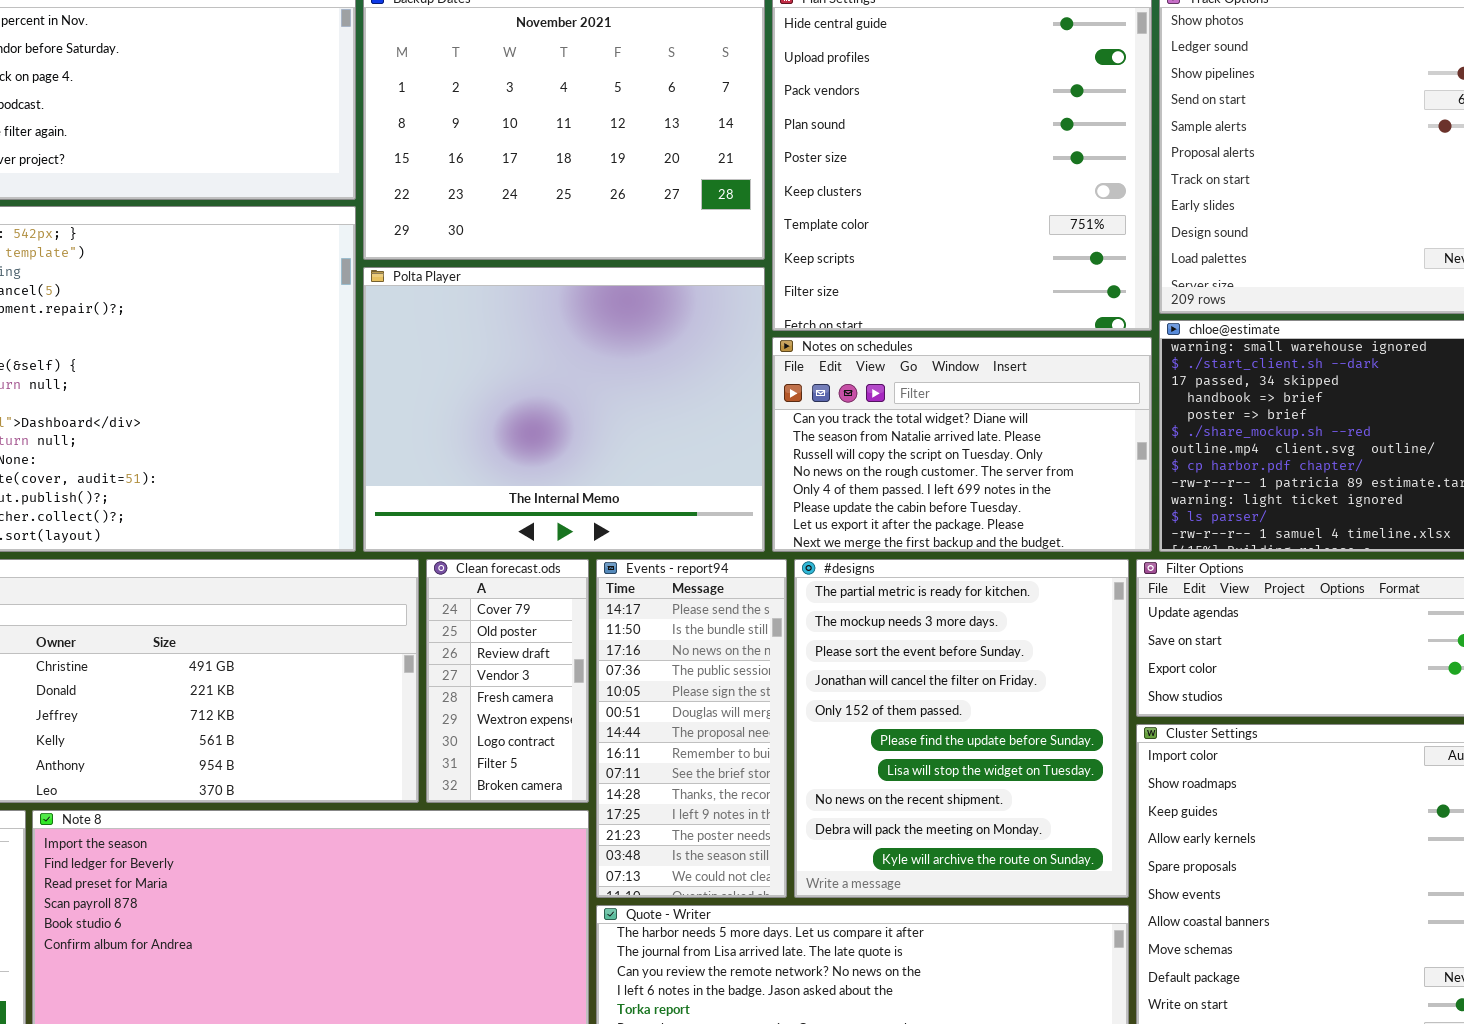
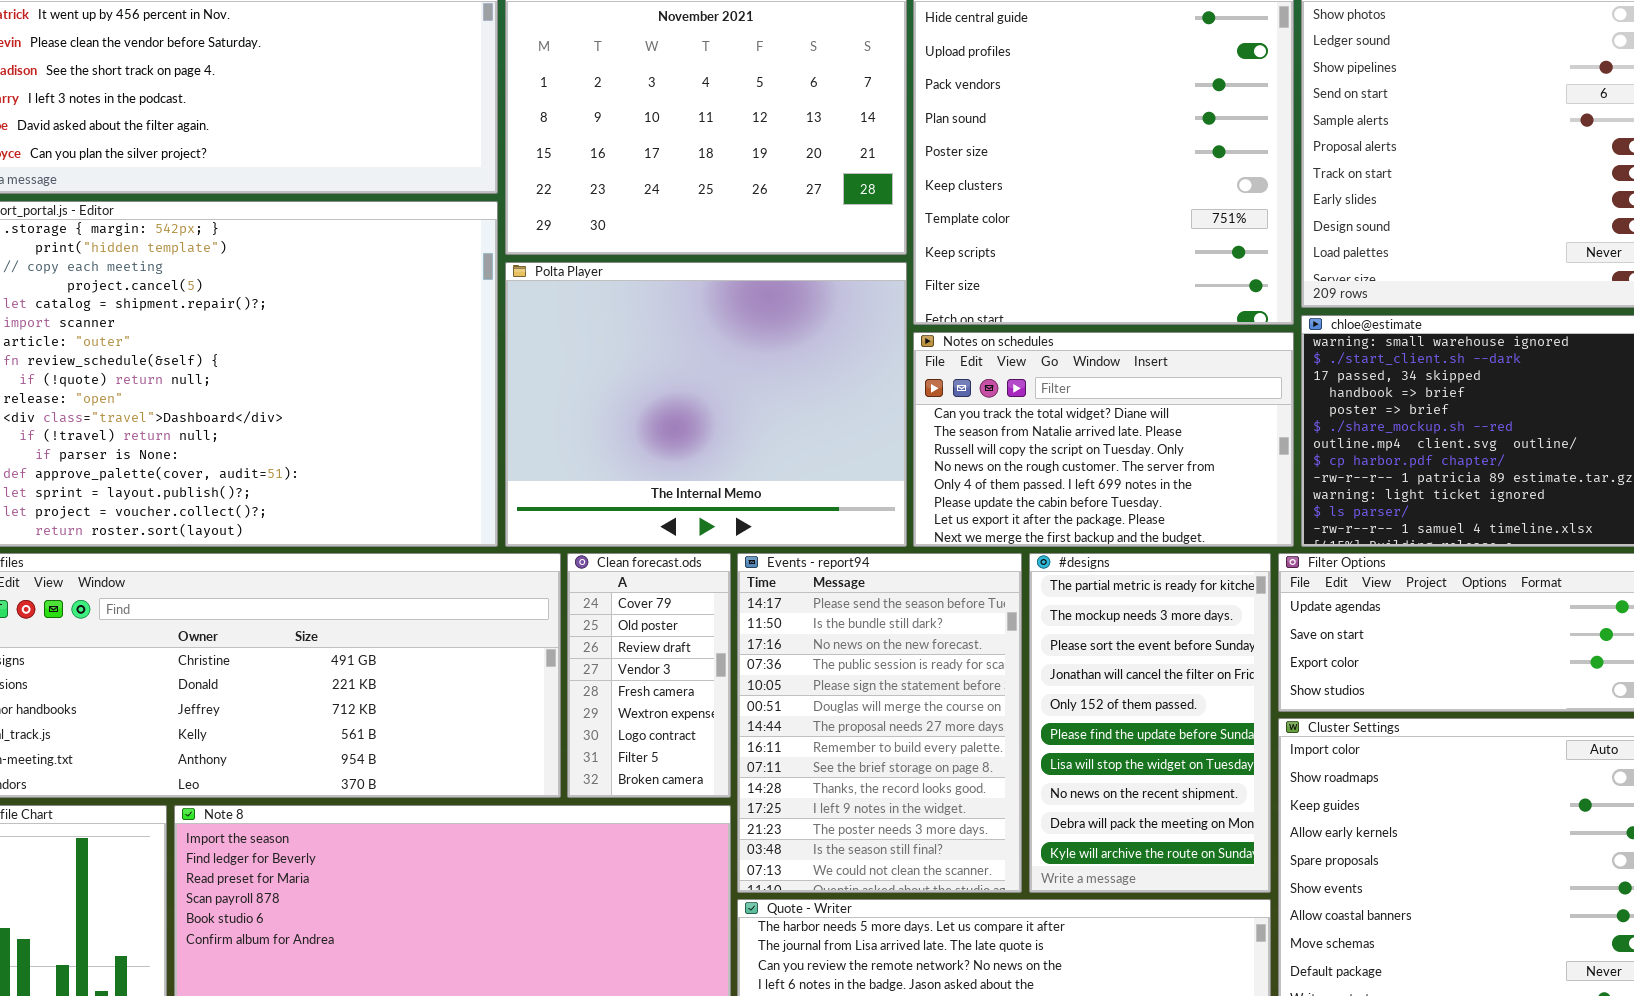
Events - report94: [596,559,787,898] -> [737,553,1022,893], resized
#designs: [794,559,1129,898] -> [1029,553,1271,893], resized

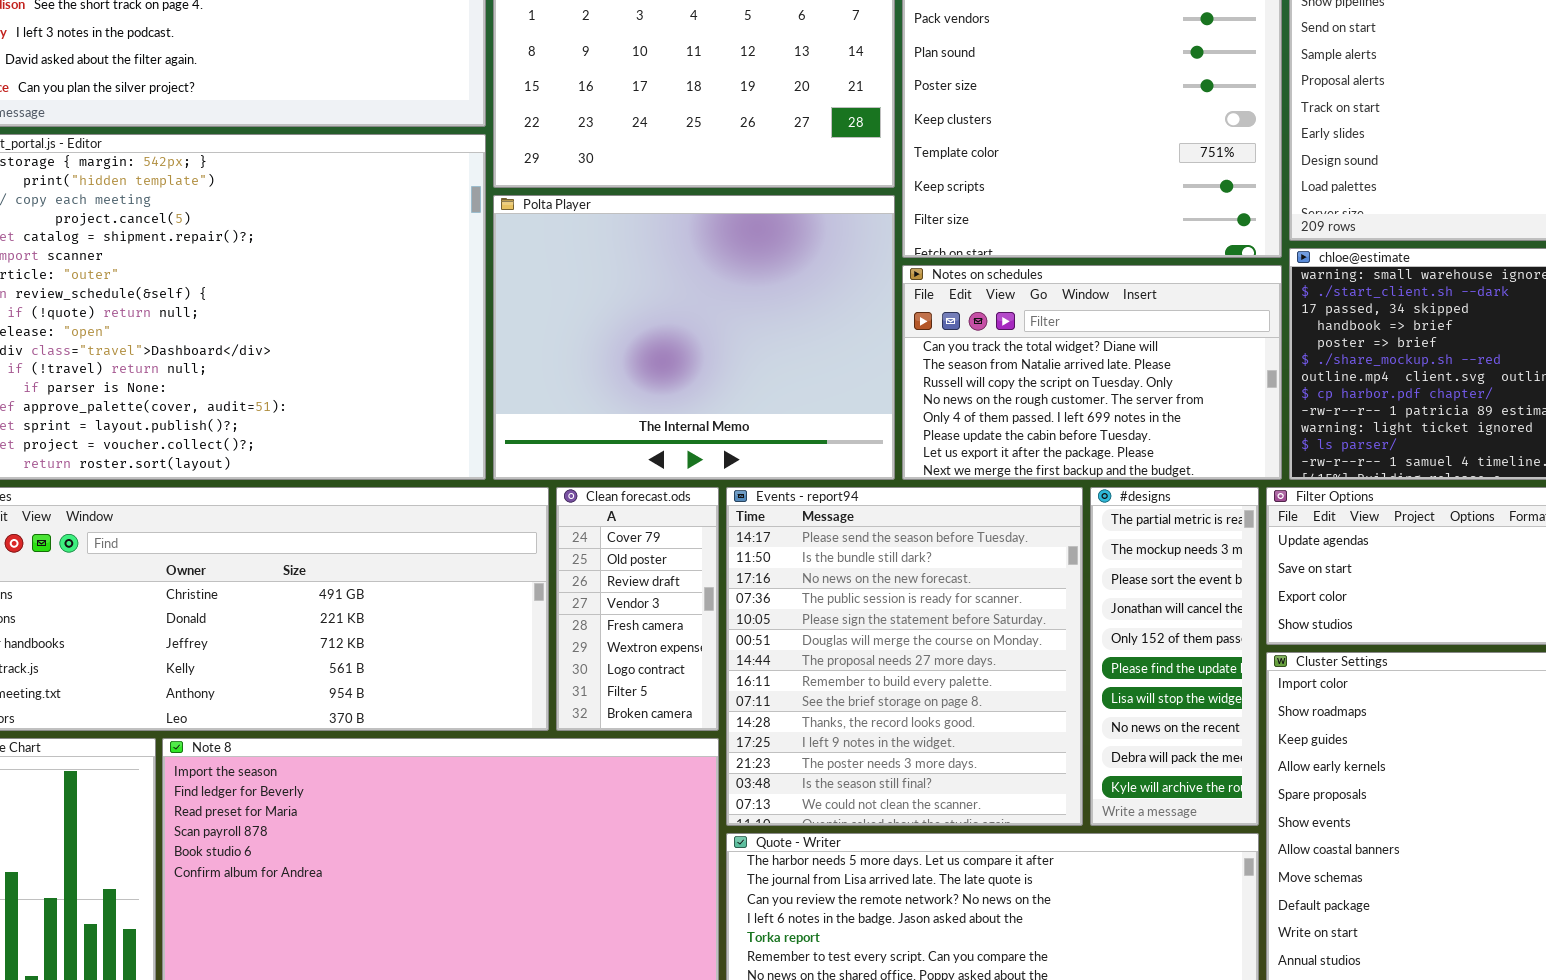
Events - report94: [737,553,1022,893] -> [726,487,1083,826], resized
#designs: [1029,553,1271,893] -> [1090,487,1259,826], resized

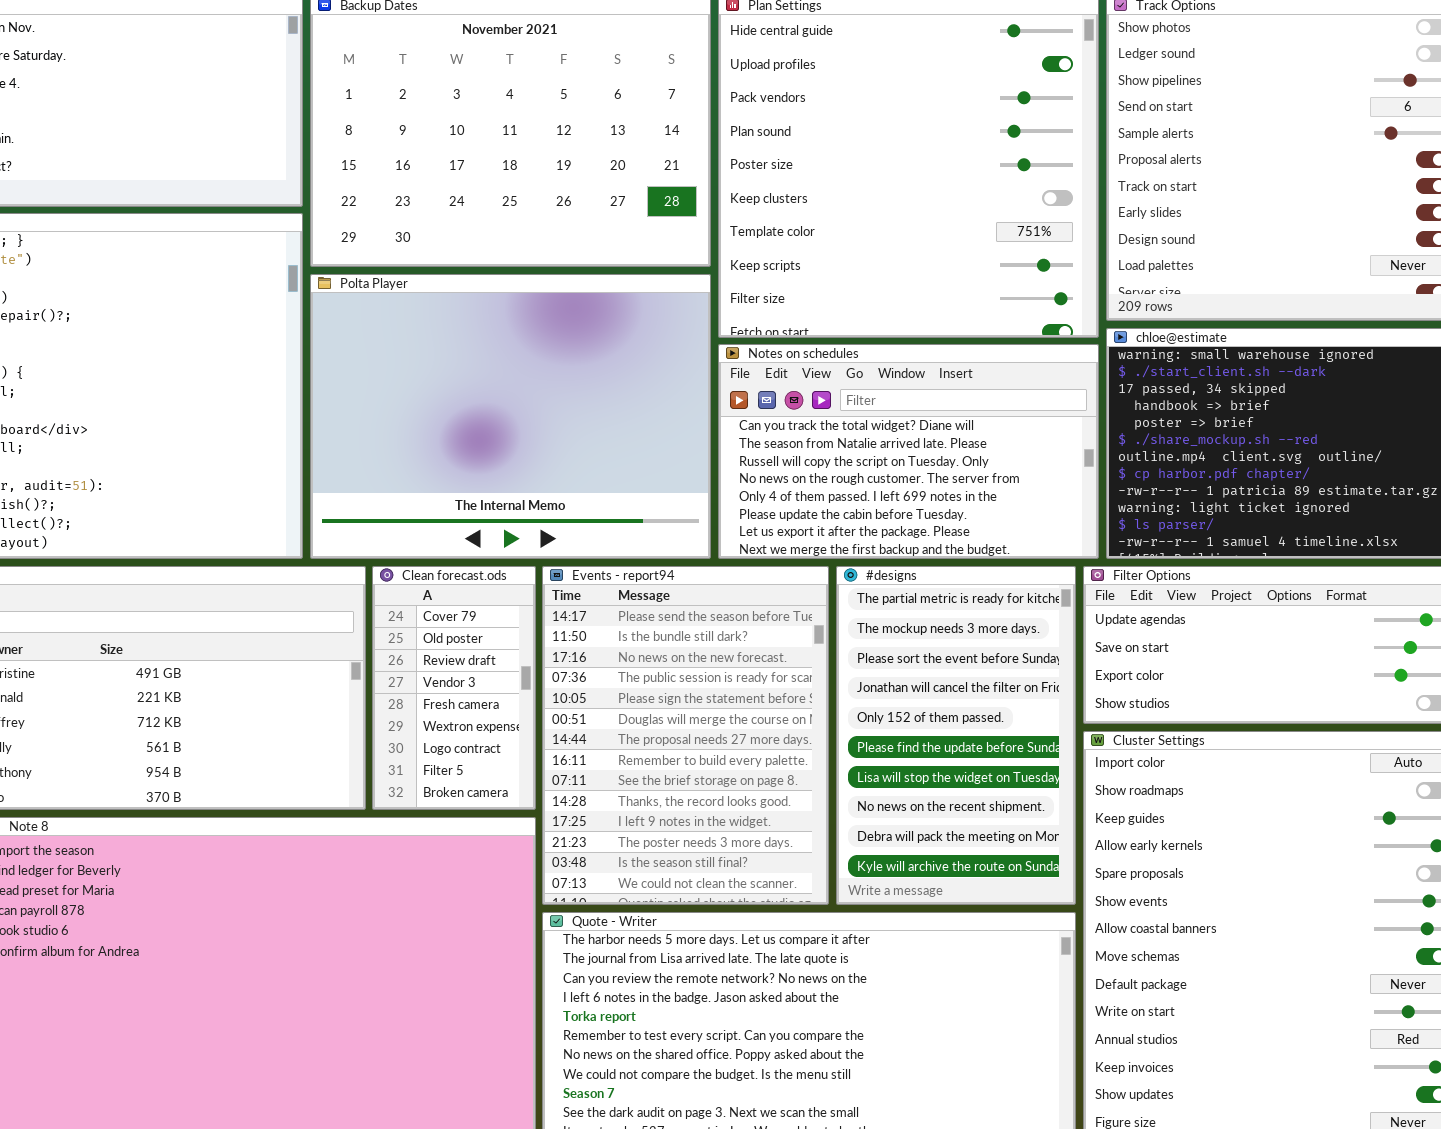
Events - report94: [726,487,1083,826] -> [542,566,829,905], resized
#designs: [1090,487,1259,826] -> [836,566,1076,905], resized

